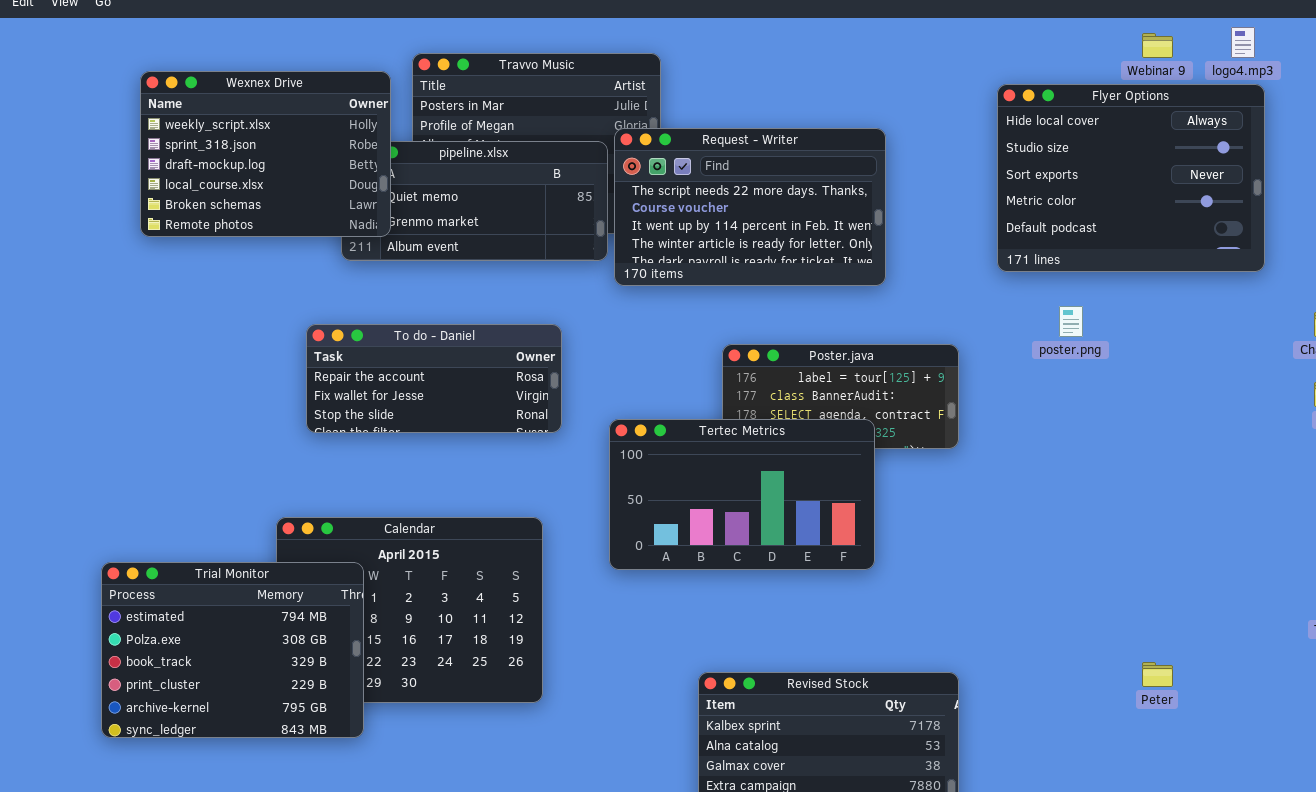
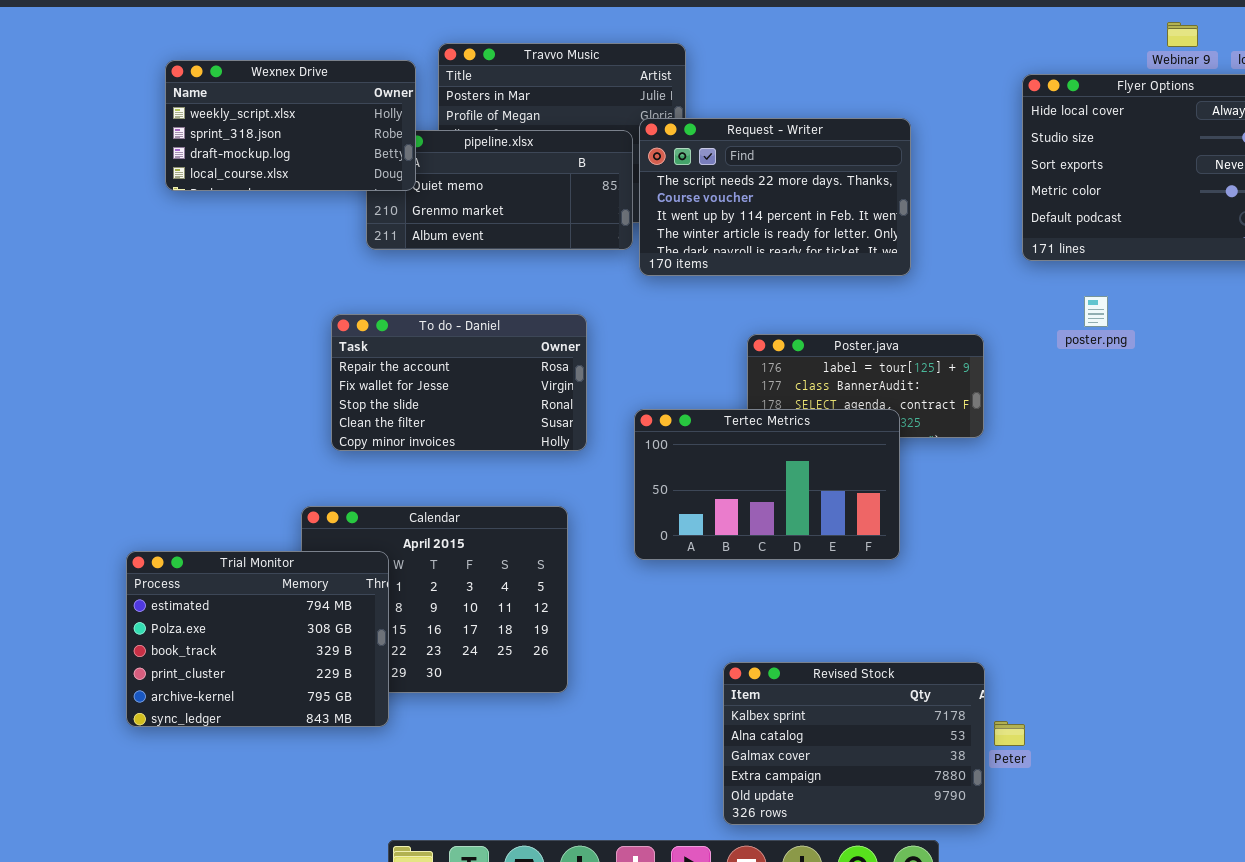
Wexnex Drive: [140,71,391,237] -> [165,60,416,191], resized
To do - Daniel: [306,324,562,433] -> [331,314,587,451], resized
Peter: [1142,662,1173,687] -> [994,721,1025,746], moved

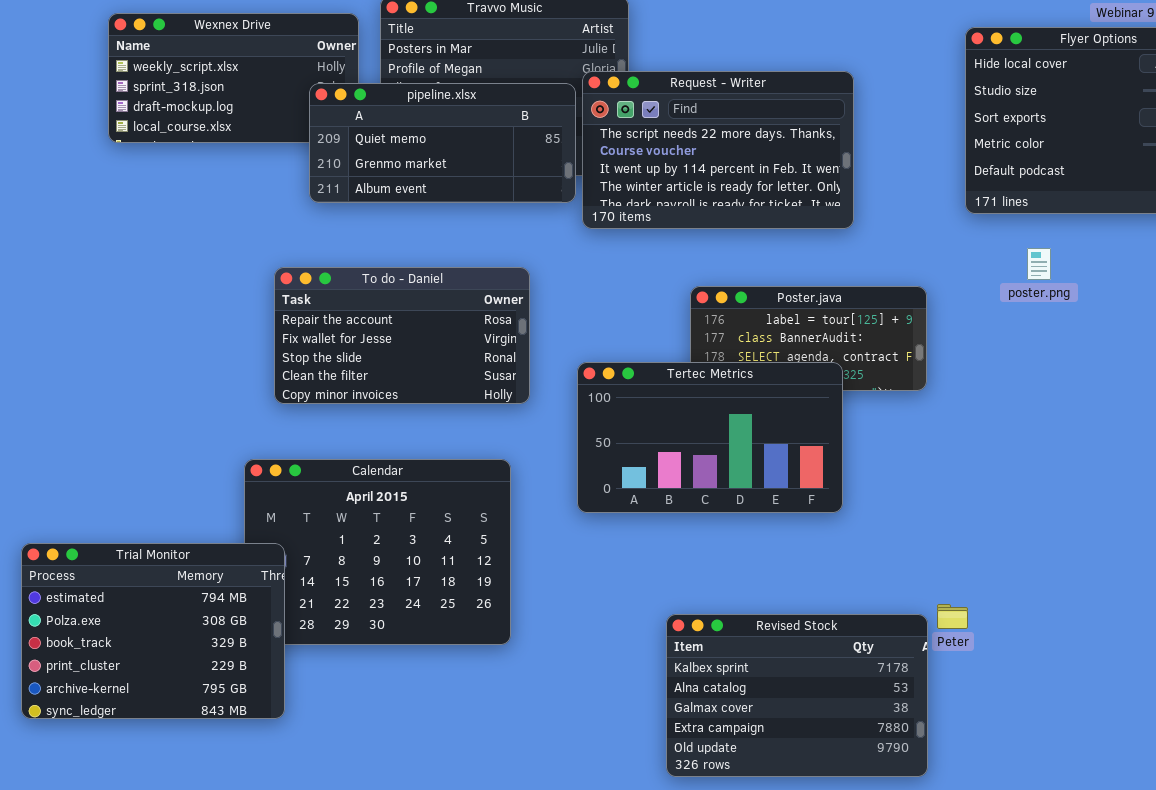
pipeline.xlsx: [366,130,633,250] -> [309,83,576,203], raised
Trial Monitor: [126,551,389,727] -> [21,543,285,719], moved
Peter: [994,721,1025,746] -> [937,604,968,629], moved

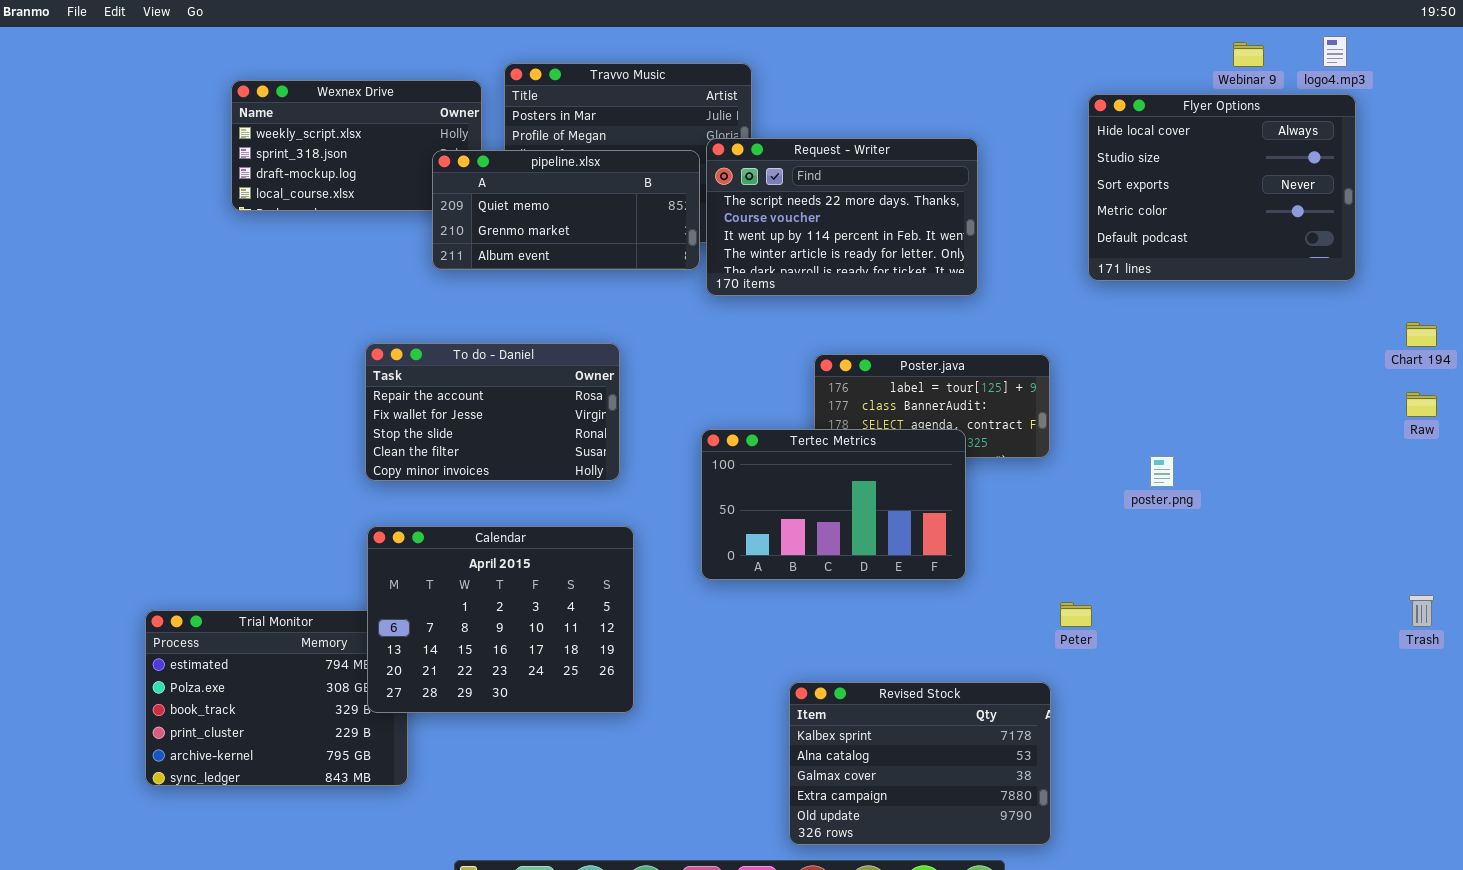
poster.png: [1027,248,1051,280] -> [1150,456,1174,487], moved
To do - Daniel: [274,267,530,404] -> [365,343,620,481], moved
Calendar: [244,459,511,645] -> [367,526,634,713], raised
Peter: [937,604,968,629] -> [1060,602,1092,627], moved

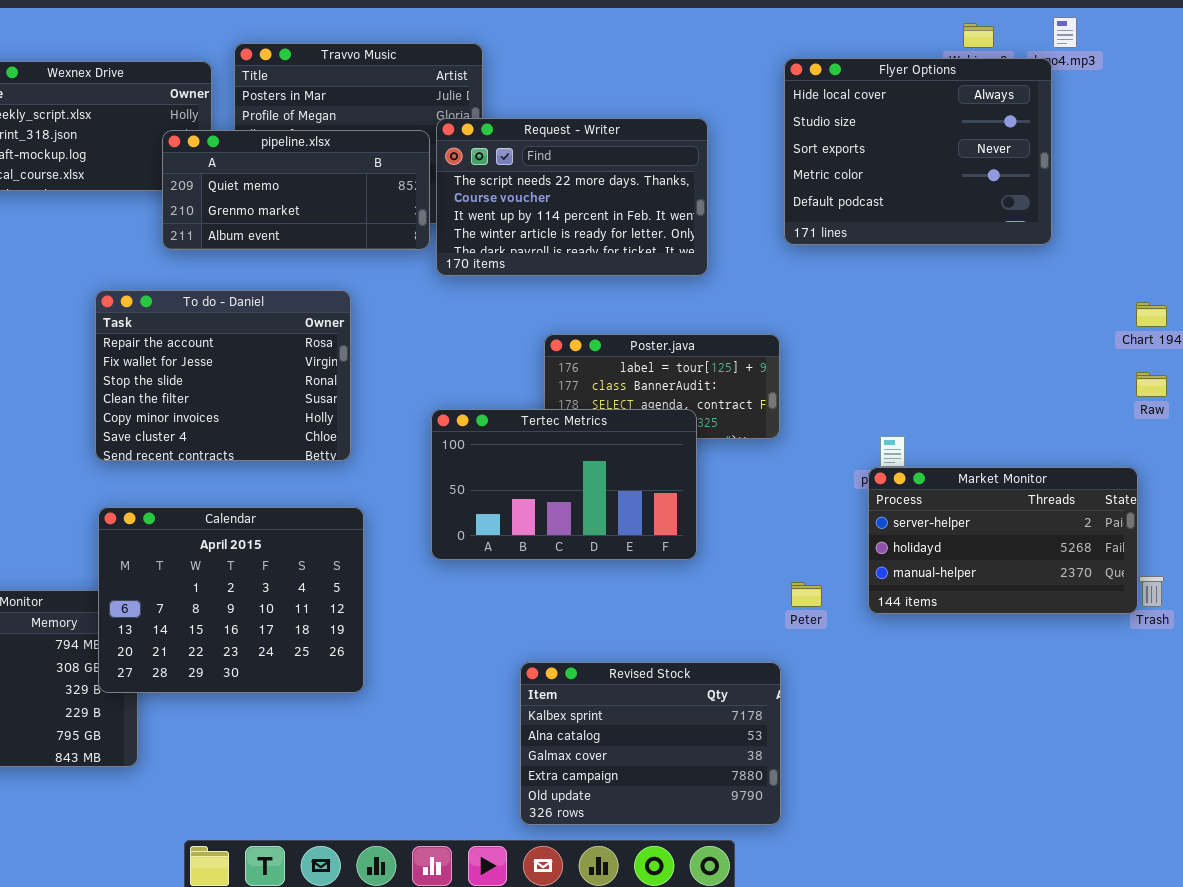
Flyer Options: [1088,94,1356,281] -> [784,58,1052,245], moved
To do - Daniel: [365,343,620,481] -> [95,290,351,461], resized
Market Monitor: none -> [868,467,1138,614], opened

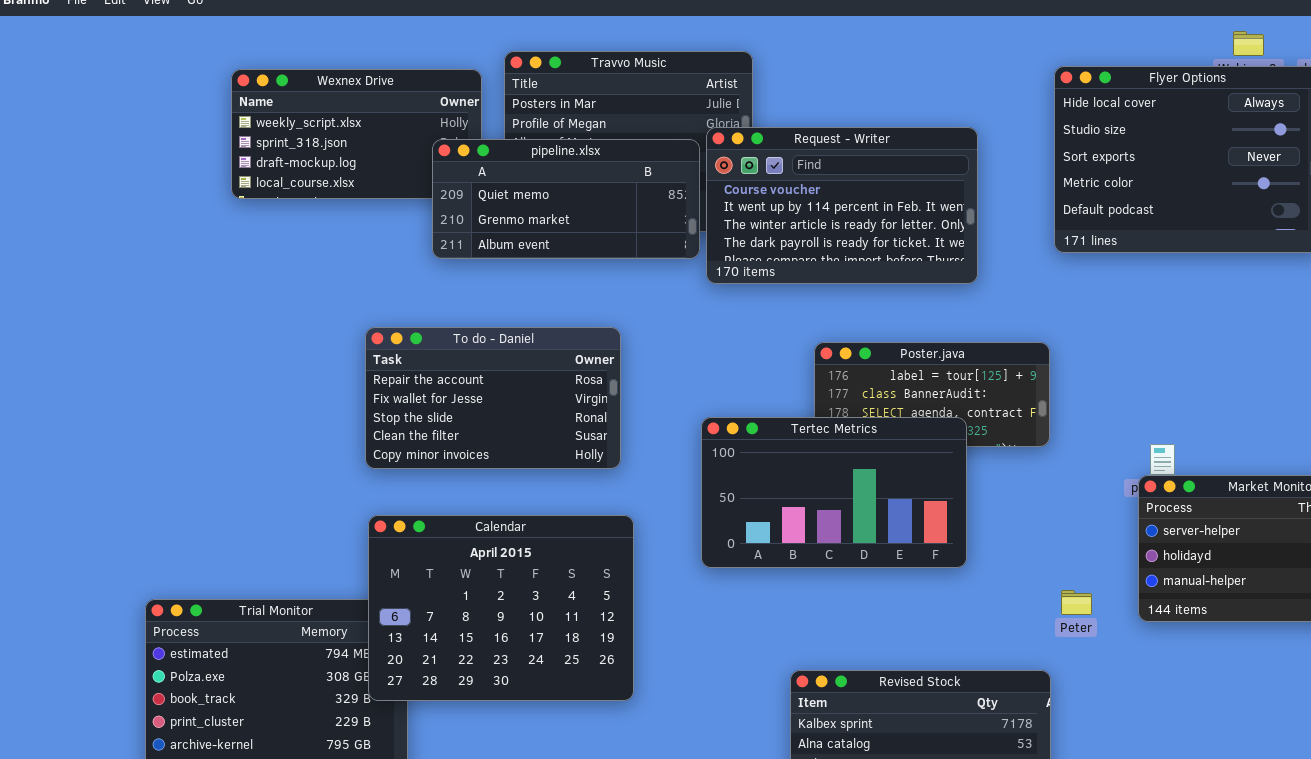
Request - Writer: [436,118,708,276] -> [706,127,978,284], scrolled down 1 row
To do - Daniel: [95,290,351,461] -> [365,327,621,469], resized

